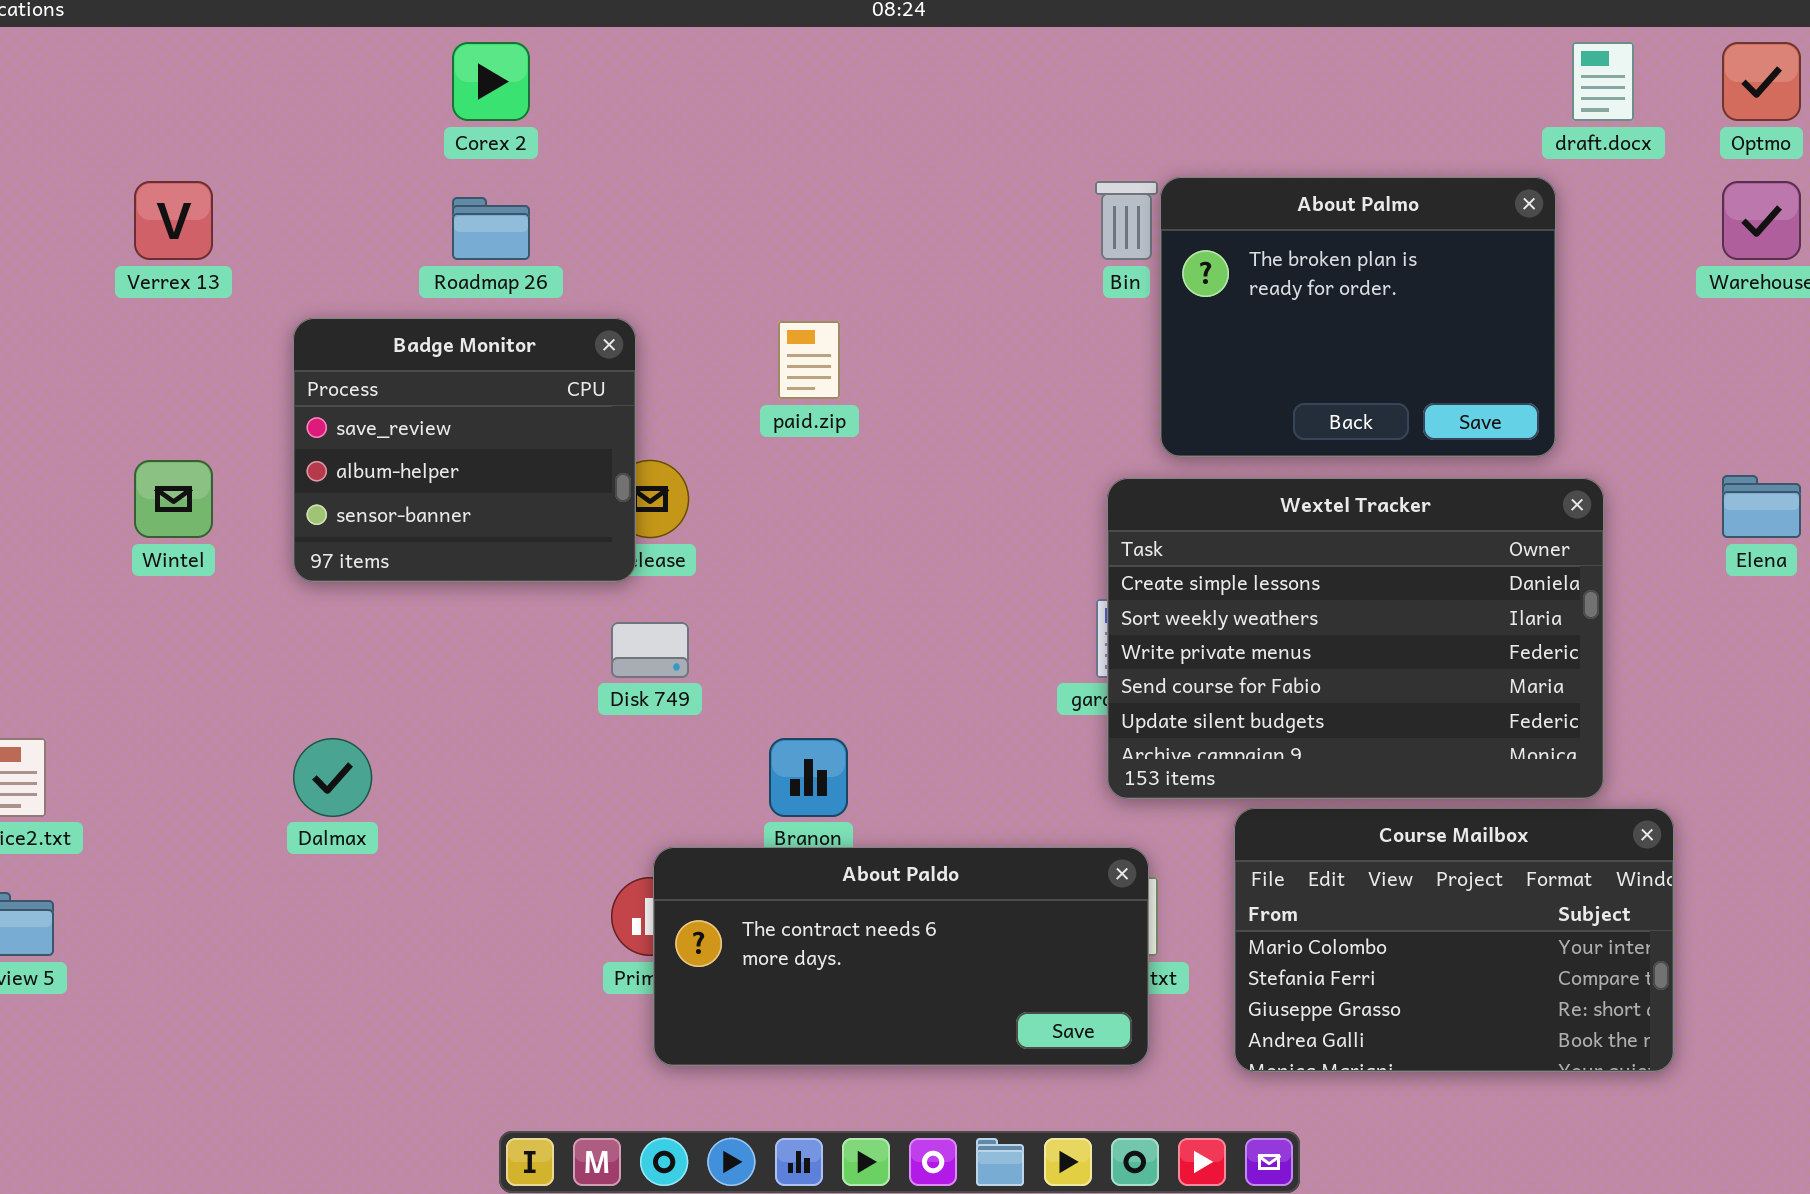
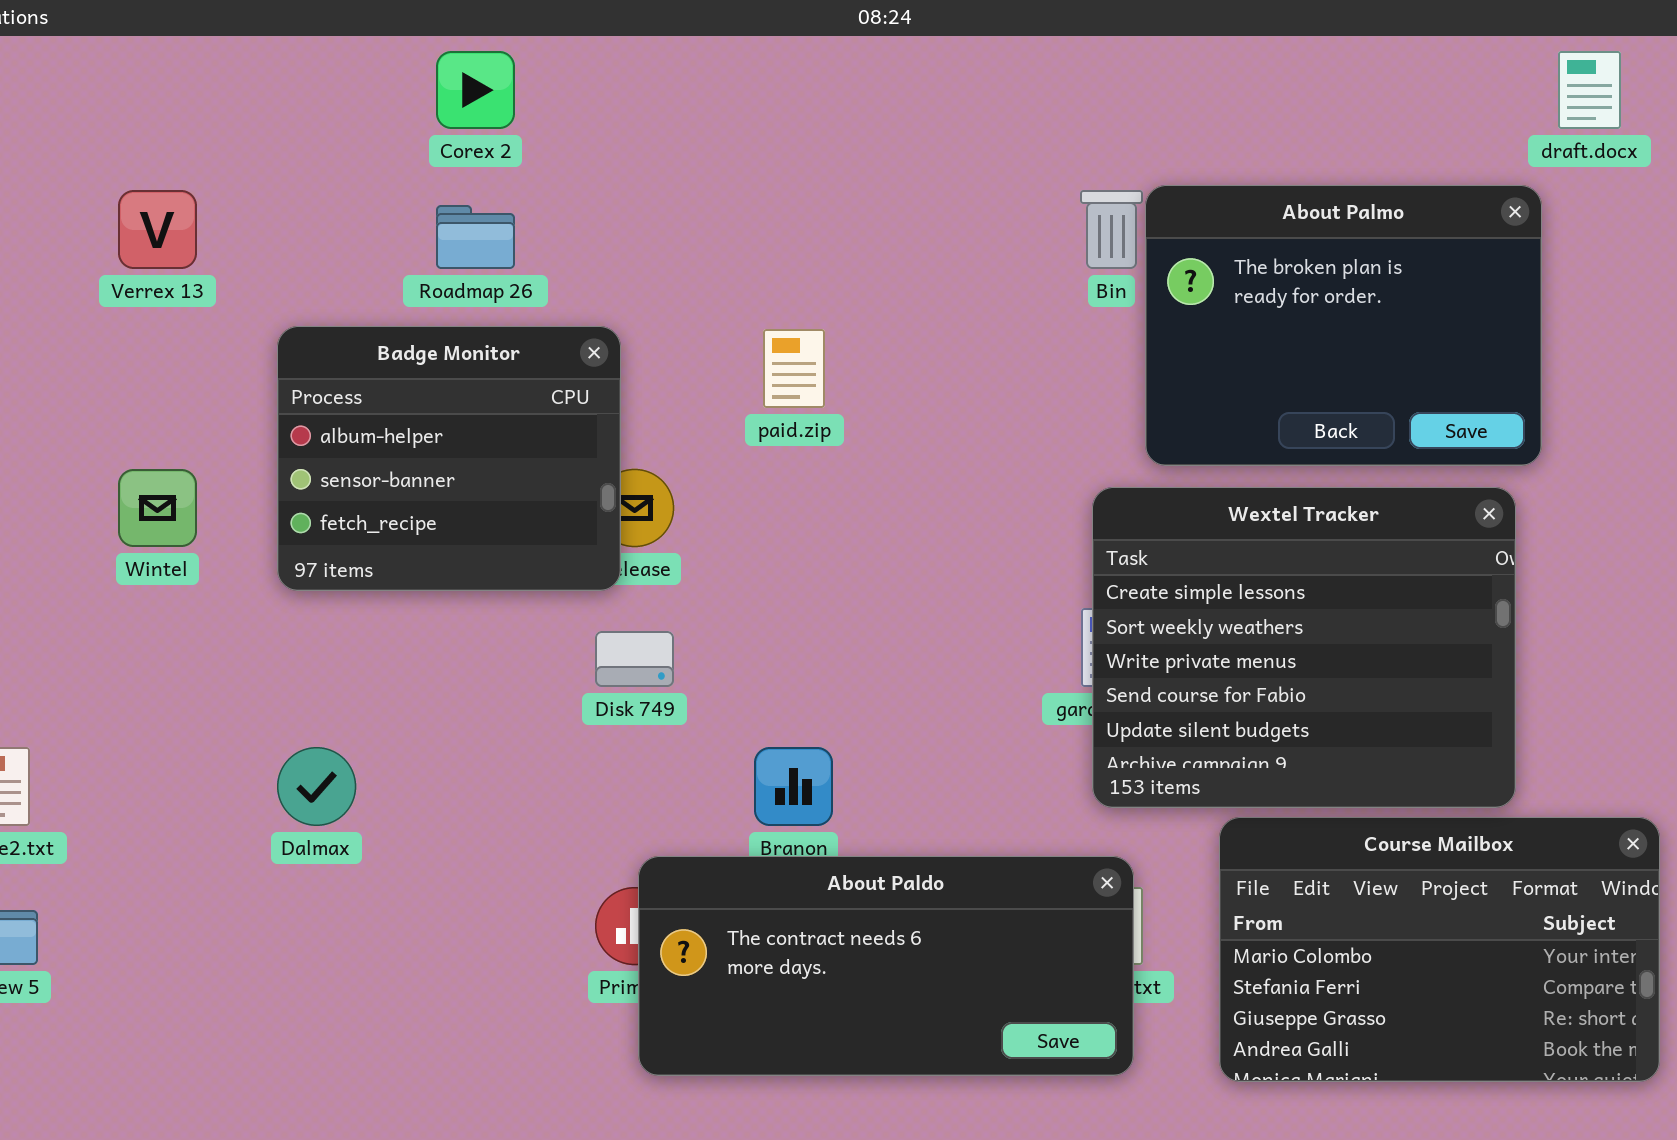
Badge Monitor: [293,318,636,582] -> [277,326,621,591], scrolled down 1 row
Wextel Tracker: [1107,478,1604,799] -> [1092,487,1516,808], resized

